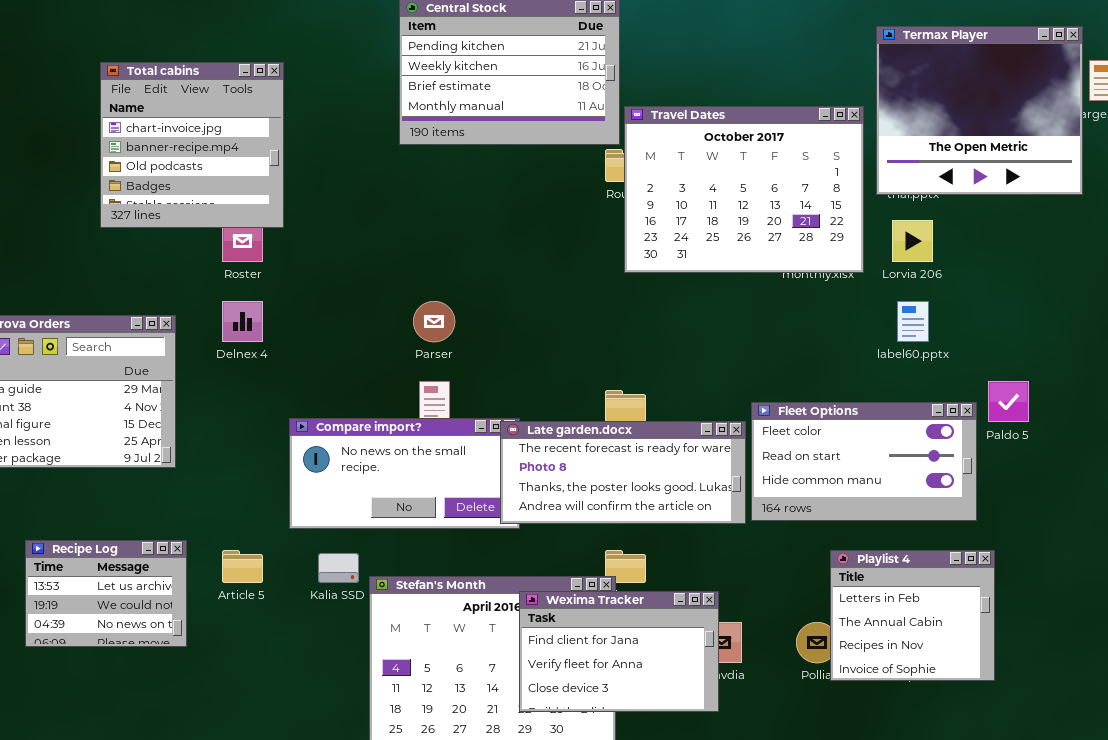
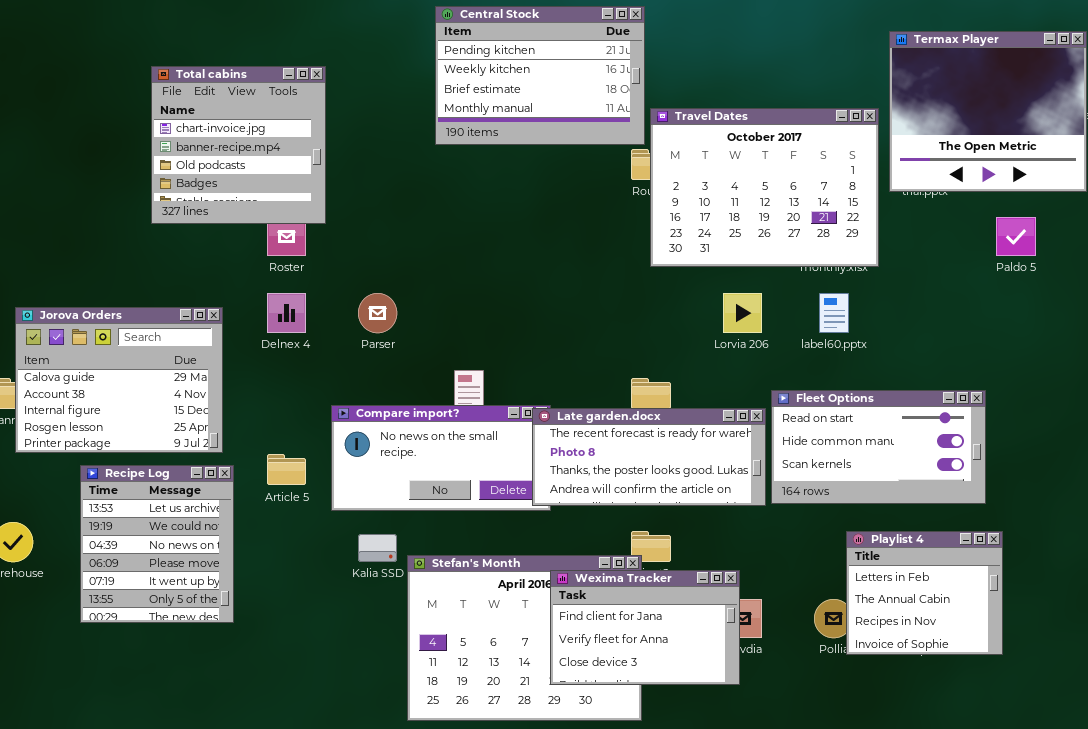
Lorvia 206: [892,220,933,262] -> [723,293,762,333], moved
Parser: [413,301,455,342] -> [358,293,397,333], moved
label60.pptx: [897,301,929,342] -> [819,293,849,333], moved
Paldo 5: [988,381,1029,422] -> [996,217,1036,256], moved
Fleet Options: [751,402,977,521] -> [771,390,986,504], scrolled down 1 row
Recipe Log: [25,540,187,647] -> [80,465,234,623], resized
Article 5: [222,550,263,583] -> [267,454,306,485], moved

